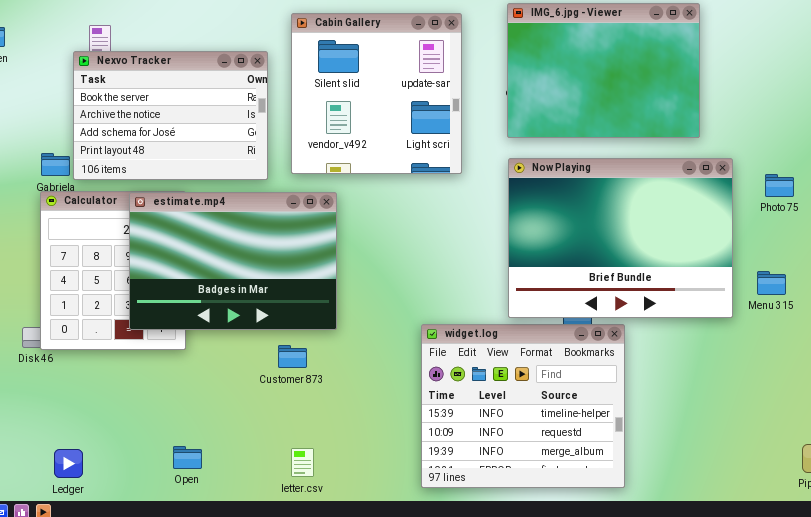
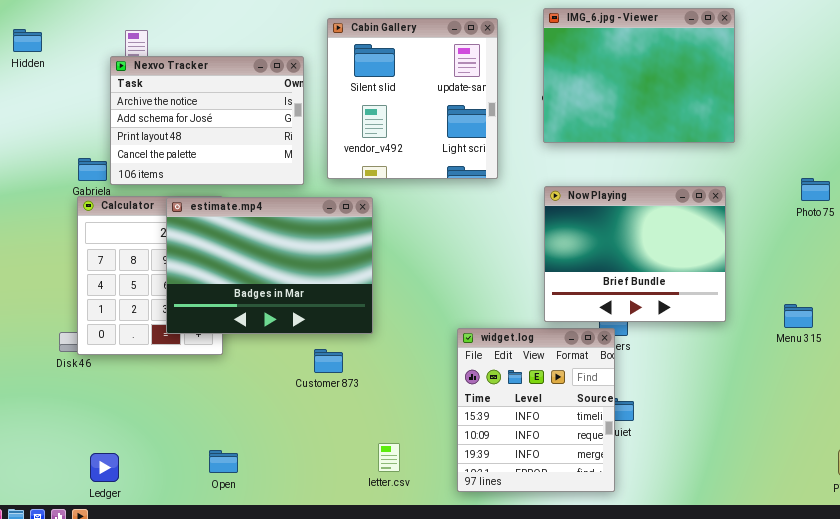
Nexvo Tracker: [73,51,268,180] -> [110,56,304,185], scrolled down 1 row
Now Playing: [508,158,733,318] -> [544,186,726,322], resized
Menu 315: [757,271,786,295] -> [784,304,813,328], moved
widget.log: [421,324,625,488] -> [457,328,615,492], resized
letter.csv: [291,448,314,477] -> [378,443,400,472], moved

